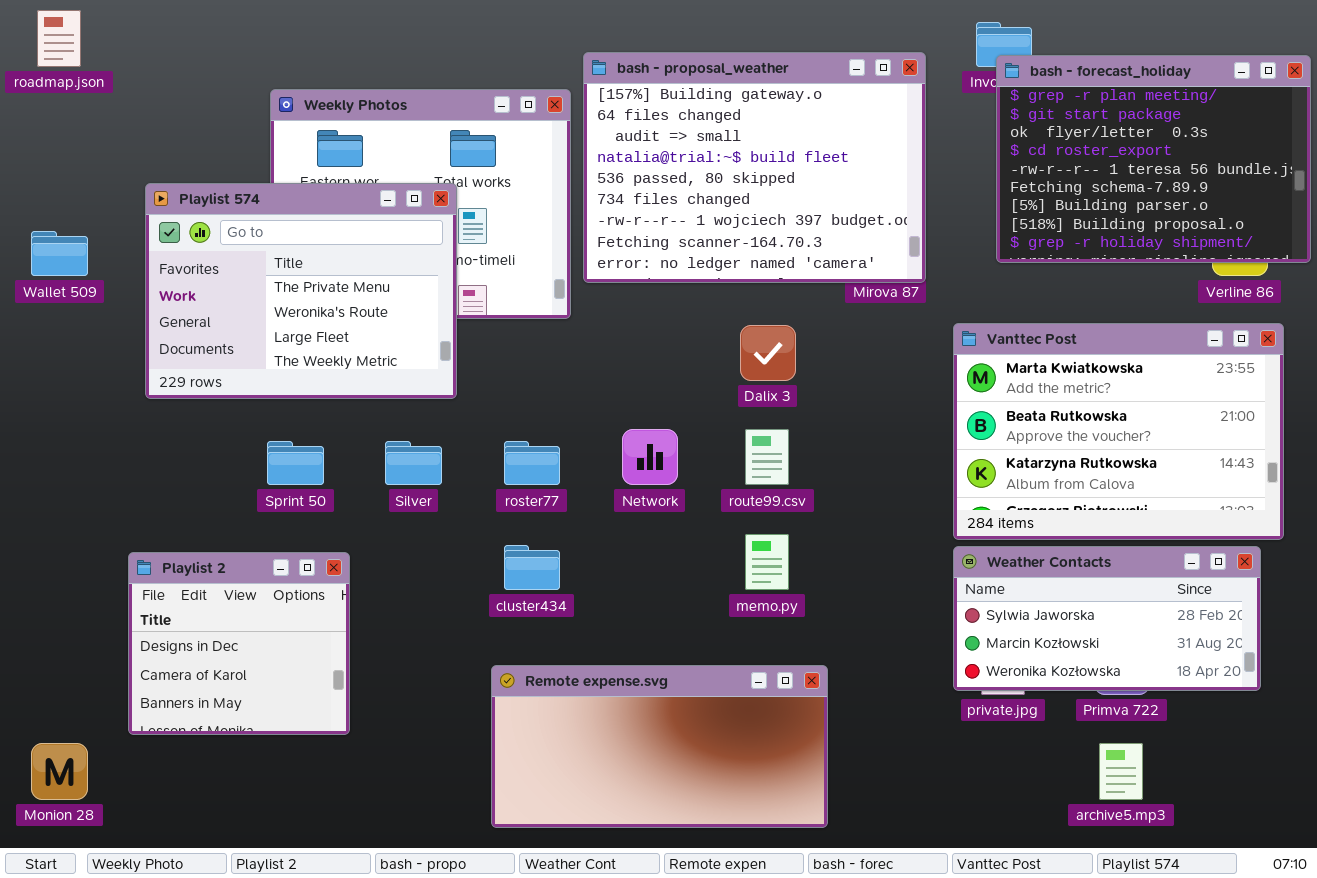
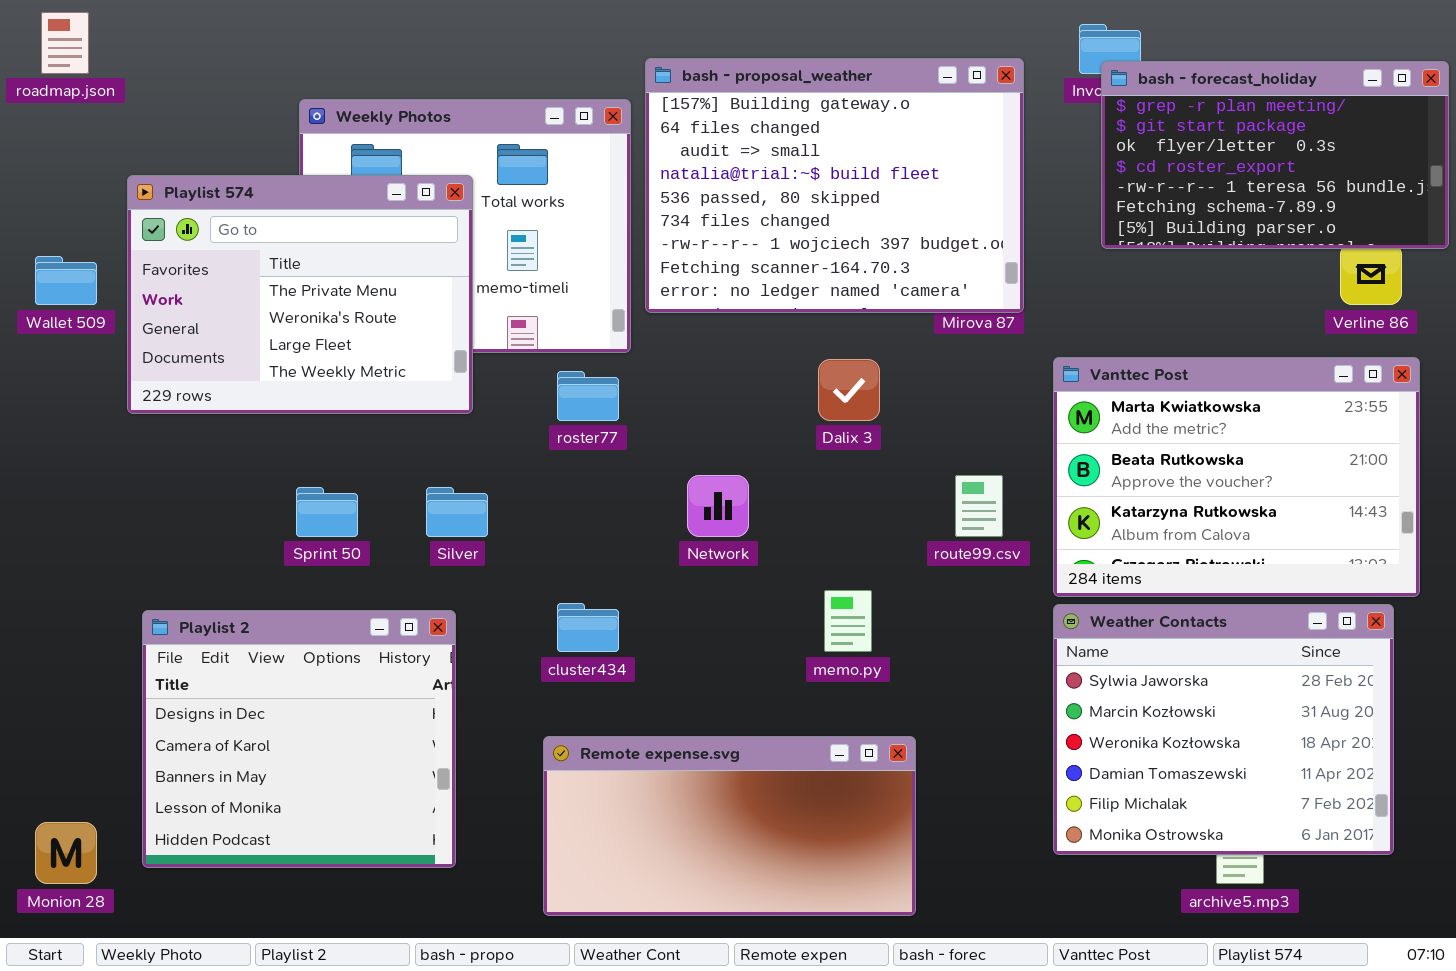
bash - forecast_holiday: [996,55,1311,263] -> [1101,61,1449,249], resized
Playlist 574: [145,183,457,399] -> [127,175,473,414], moved
route99.csv: [745,429,789,485] -> [955,475,1003,537], moved
roster77: [504,441,560,485] -> [557,371,619,421], moved
Weather Contacts: [953,546,1261,691] -> [1053,604,1394,855], resized
Playlist 2: [128,552,350,735] -> [142,610,456,868], resized

